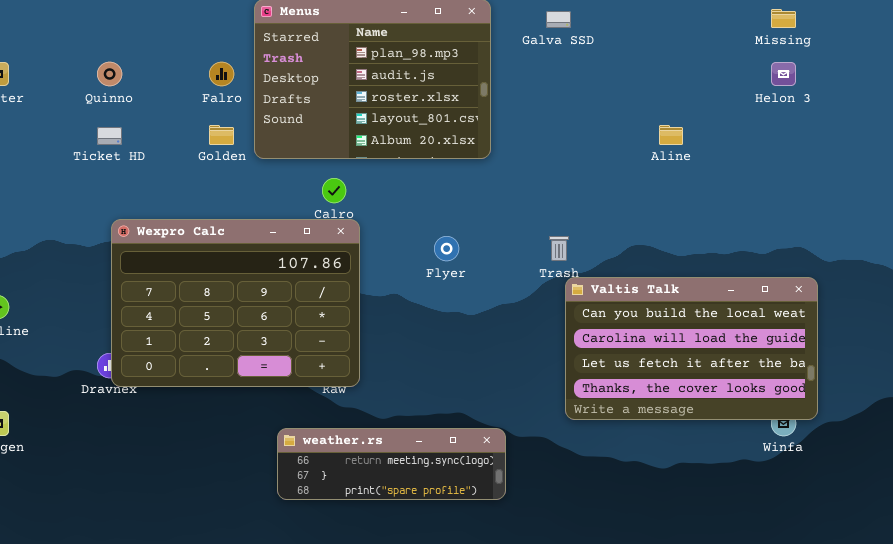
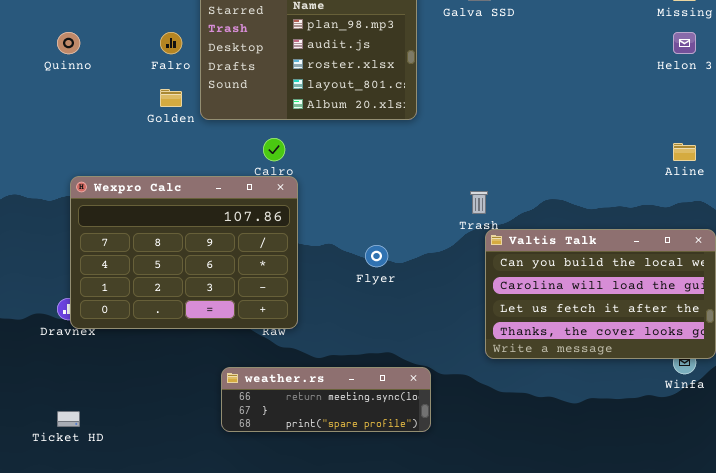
Aline: [659,125,683,145] -> [673,143,696,161], moved
Ticket HD: [97,127,122,145] -> [57,411,80,427], moved
Flyer: [434,236,459,261] -> [365,245,388,267], moved

